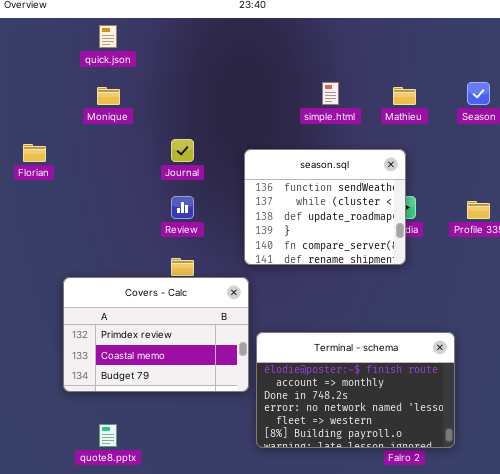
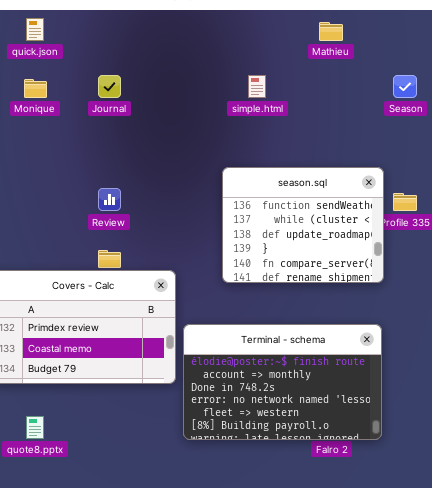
Mathieu: [393,87,416,105] -> [319,22,343,41], moved
Journal: [171,139,194,162] -> [98,75,121,98], moved
season.sql: [244,149,406,265] -> [222,167,384,283], moved

